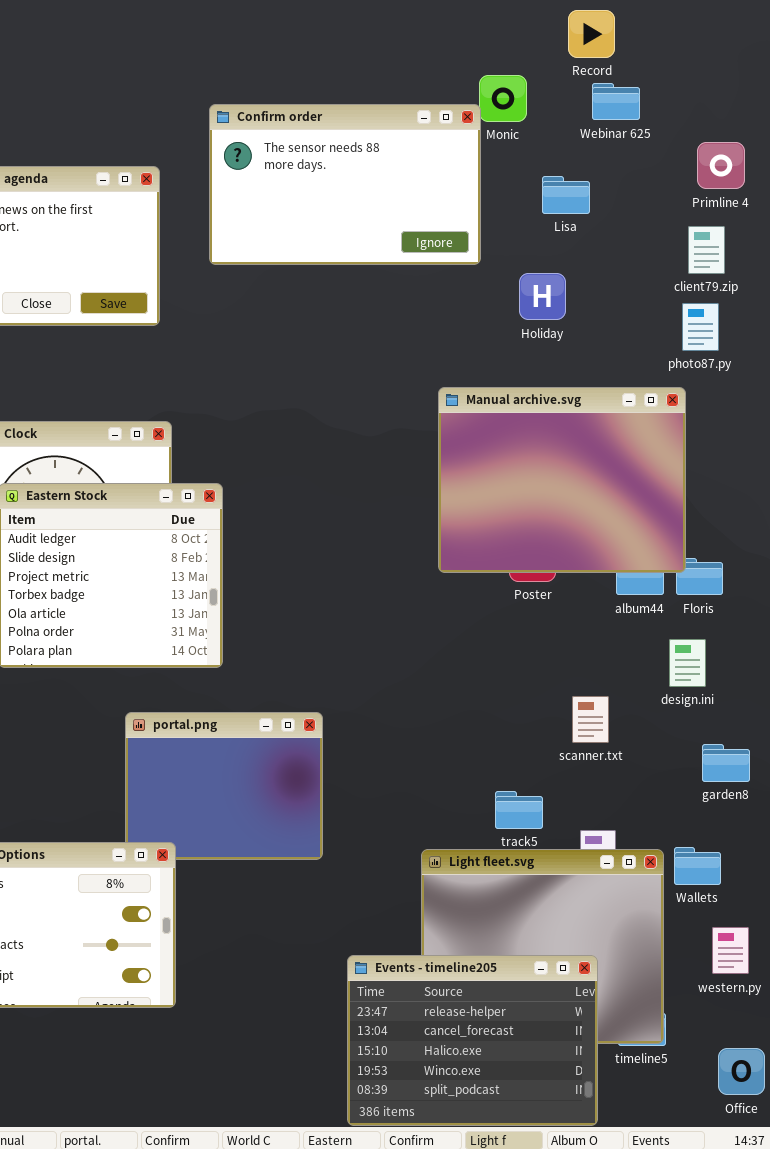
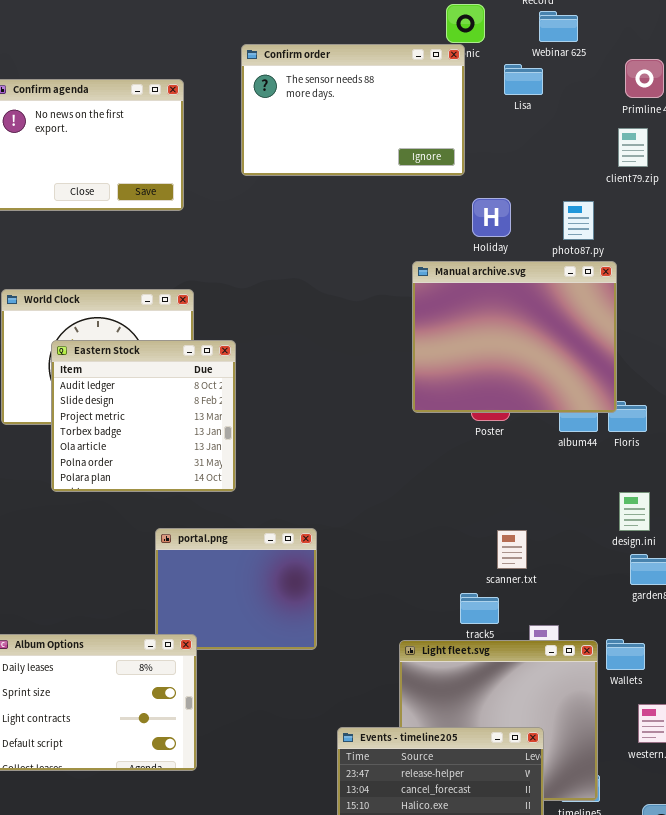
Confirm order: [209,104,481,265] -> [241,44,465,176], moved
Lisa: [542,176,590,214] -> [504,64,543,95], moved
Holiday: [519,273,566,320] -> [472,198,511,237], moved
photo87.py: [682,303,719,351] -> [563,201,594,240], moved
design.ini: [669,639,706,687] -> [619,492,650,531], moved
scanner.txt: [572,696,609,743] -> [497,530,527,569], moved

